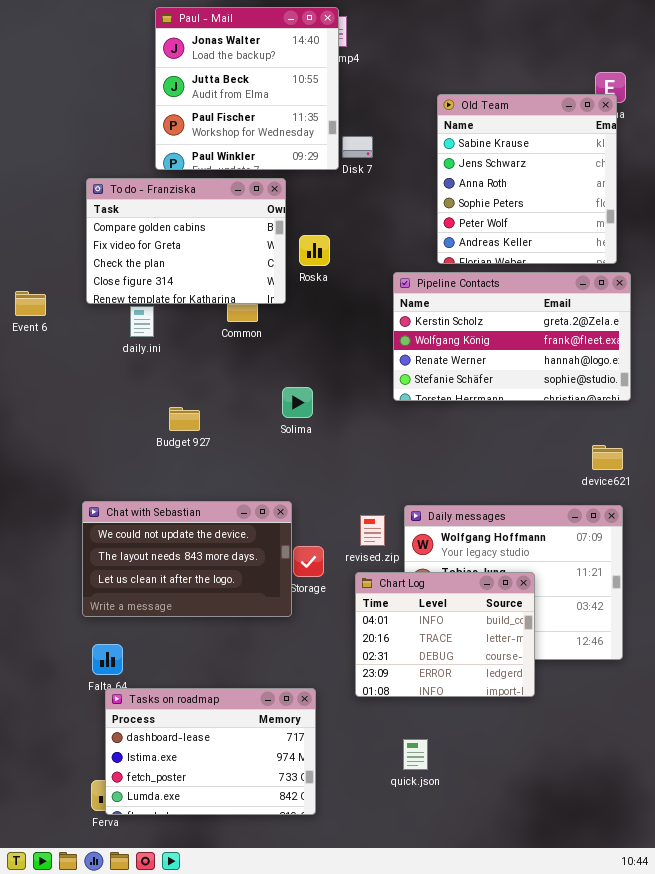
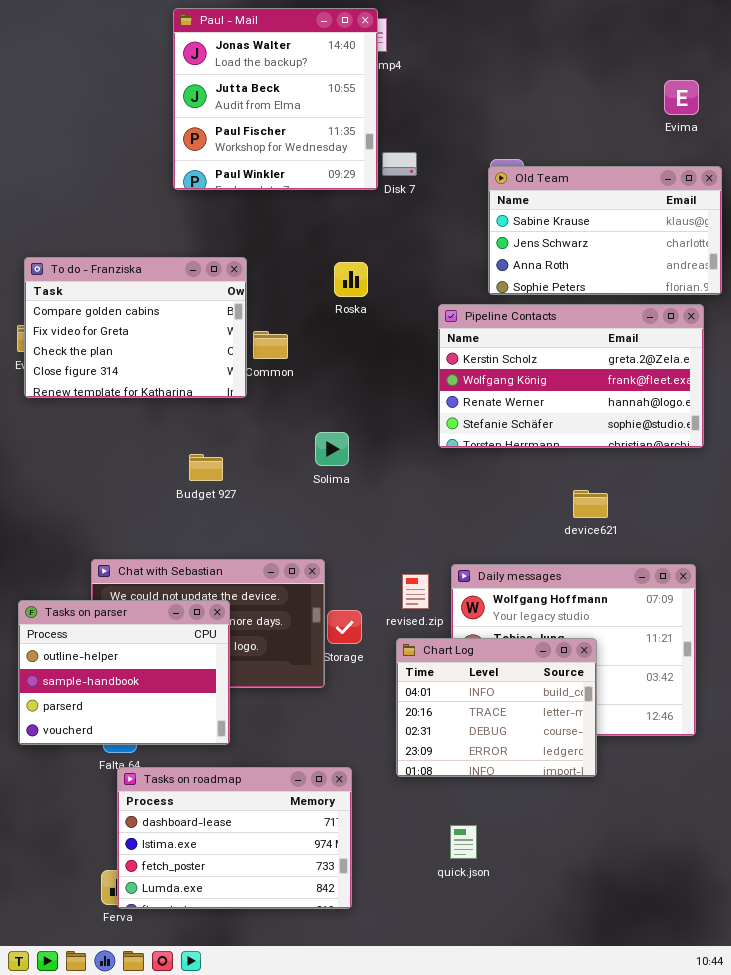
Old Team: [437,94,617,264] -> [488,166,722,295], resized
To do - Franziska: [86,178,286,304] -> [24,257,247,398], moved
device621: [592,445,623,470] -> [573,490,608,518], moved
Tasks on parser: none -> [18,600,230,745], opened

